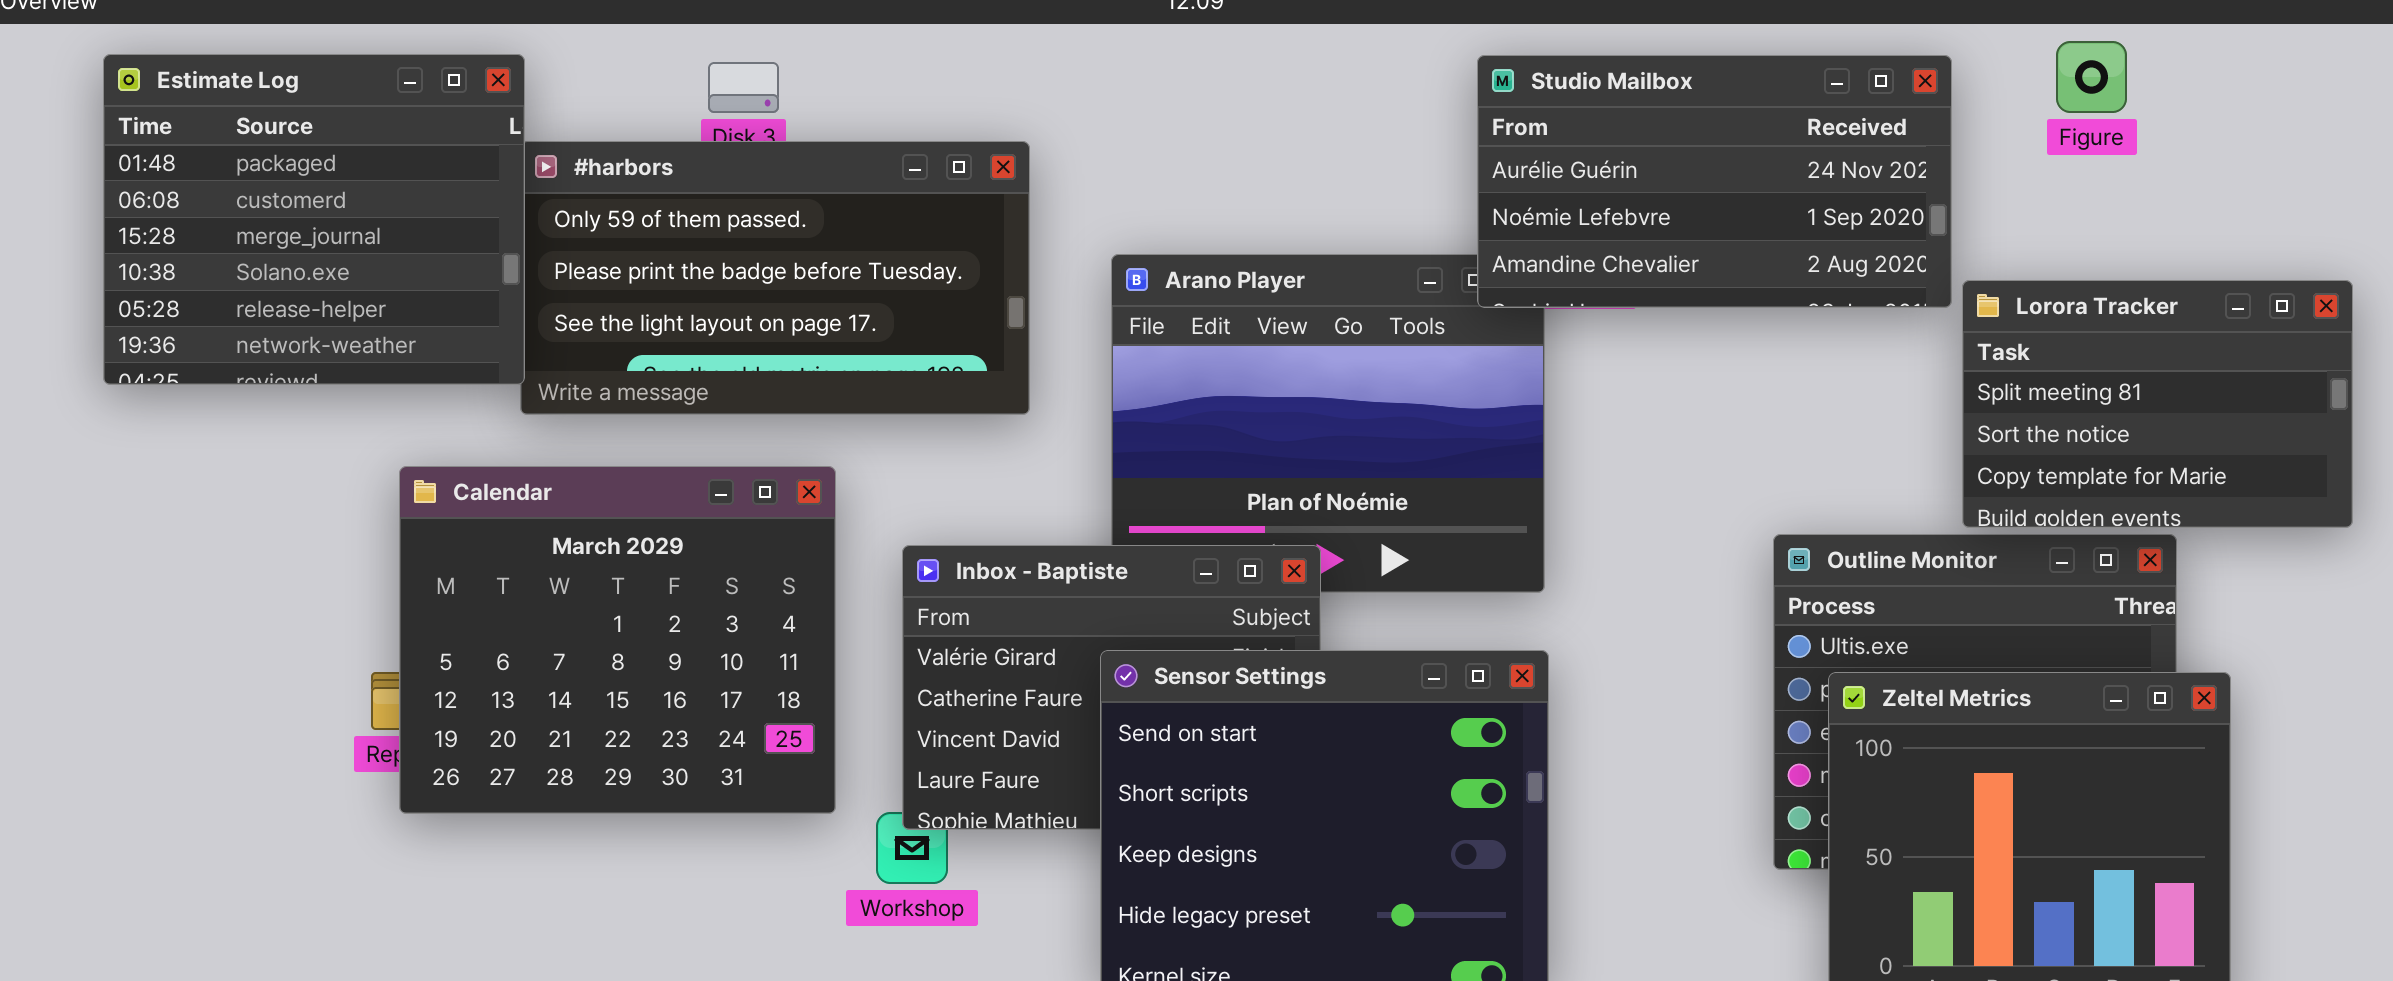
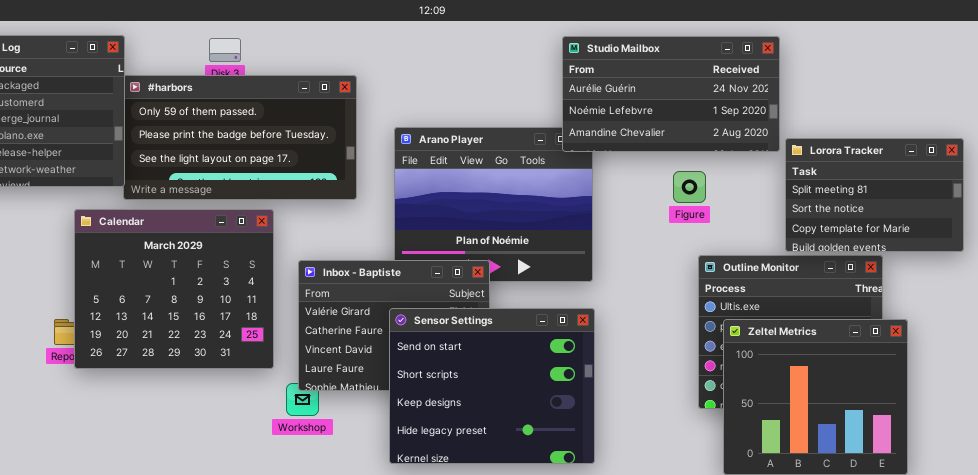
Figure: [2056,41,2127,113] -> [673,171,706,203], moved
Calendar: [399,466,836,814] -> [74,209,274,369], moved

